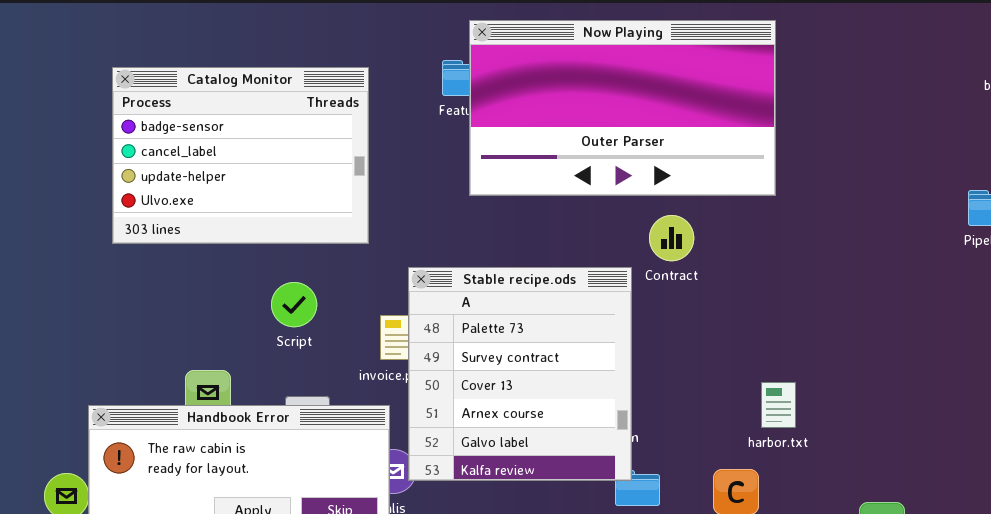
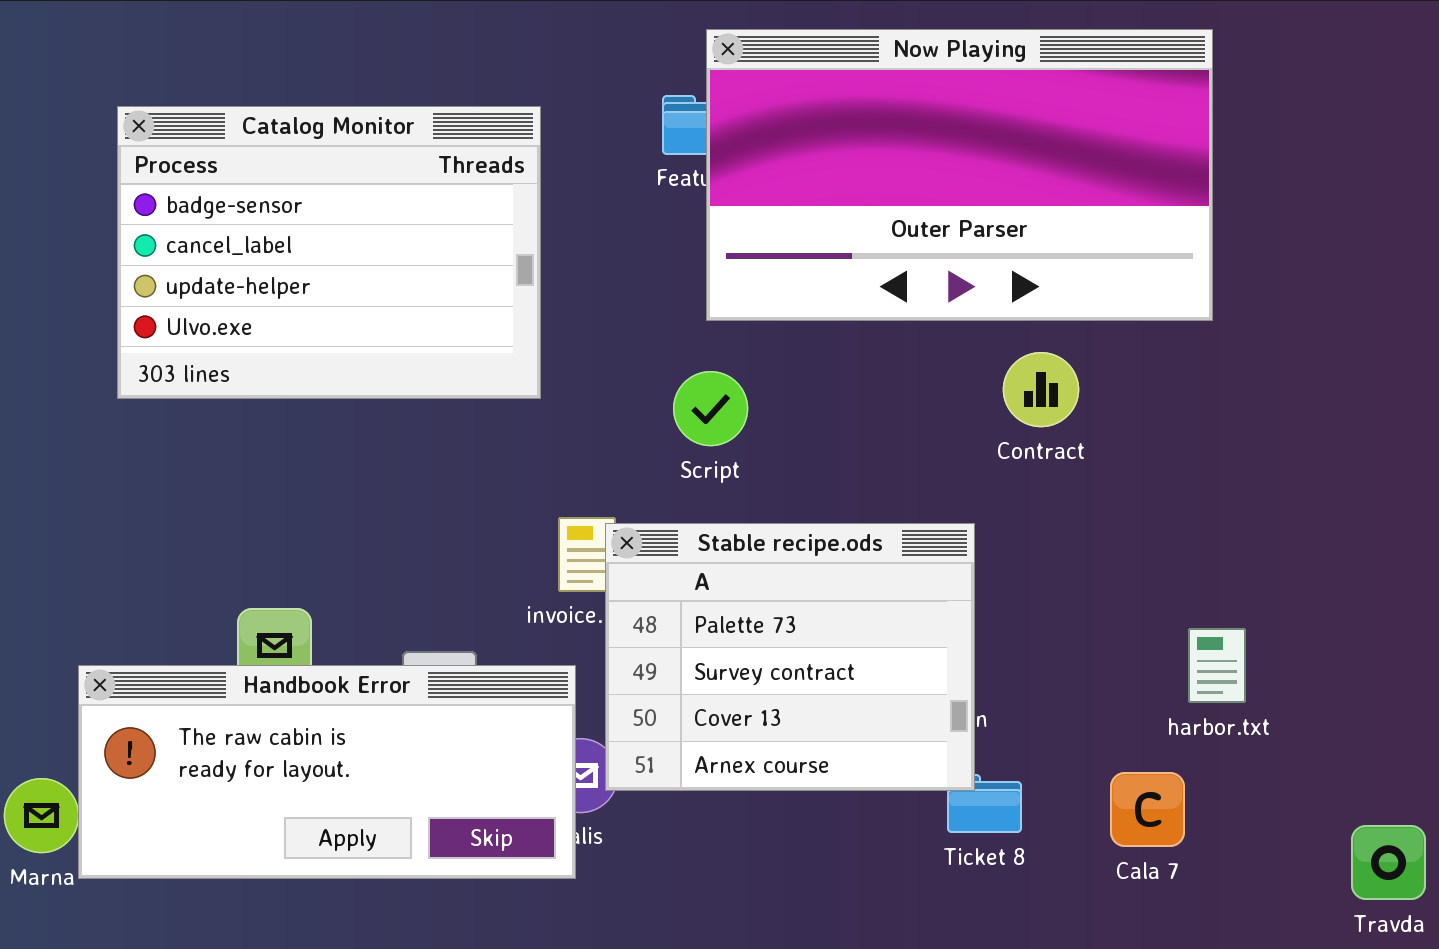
Stable recipe.ods: [408,267,632,481] -> [605,523,975,791], resized
Script: [271,282,317,327] -> [673,371,748,446], moved

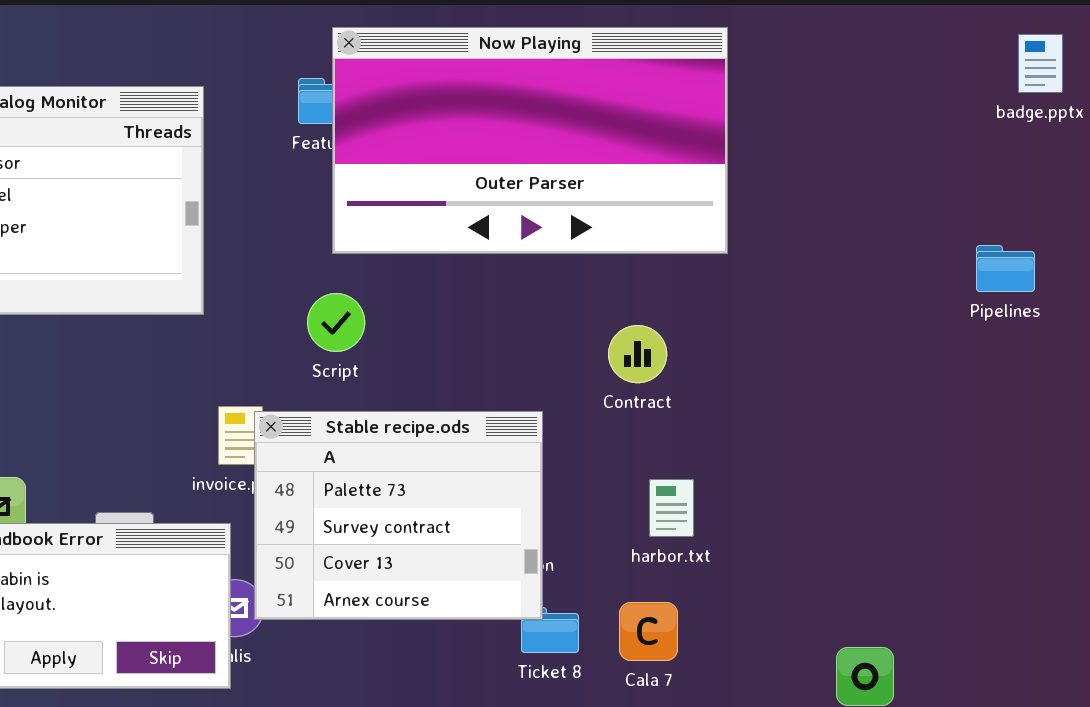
Contract: [1003,352,1079,427] -> [608,325,667,383], moved
harbor.txt: [1188,628,1246,703] -> [649,479,694,537], moved
Cala 7: [1110,772,1185,847] -> [619,602,678,661], moved

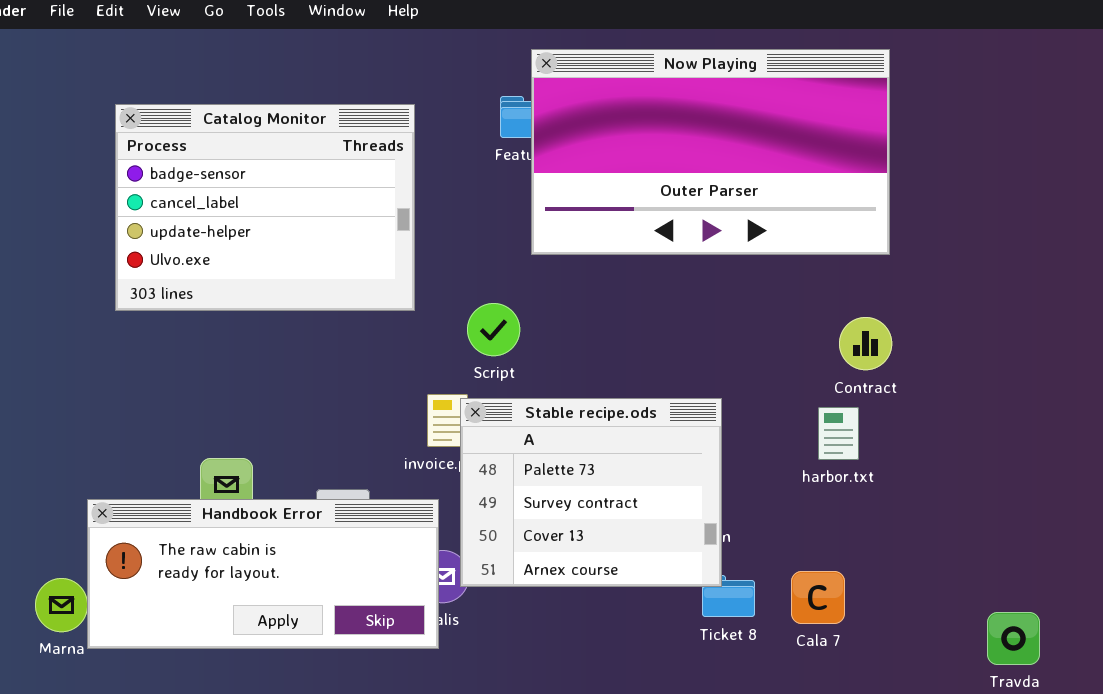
Script: [307,293,365,352] -> [467,303,520,356], moved
Contract: [608,325,667,383] -> [839,317,892,370], moved
harbor.txt: [649,479,694,537] -> [818,407,859,460], moved

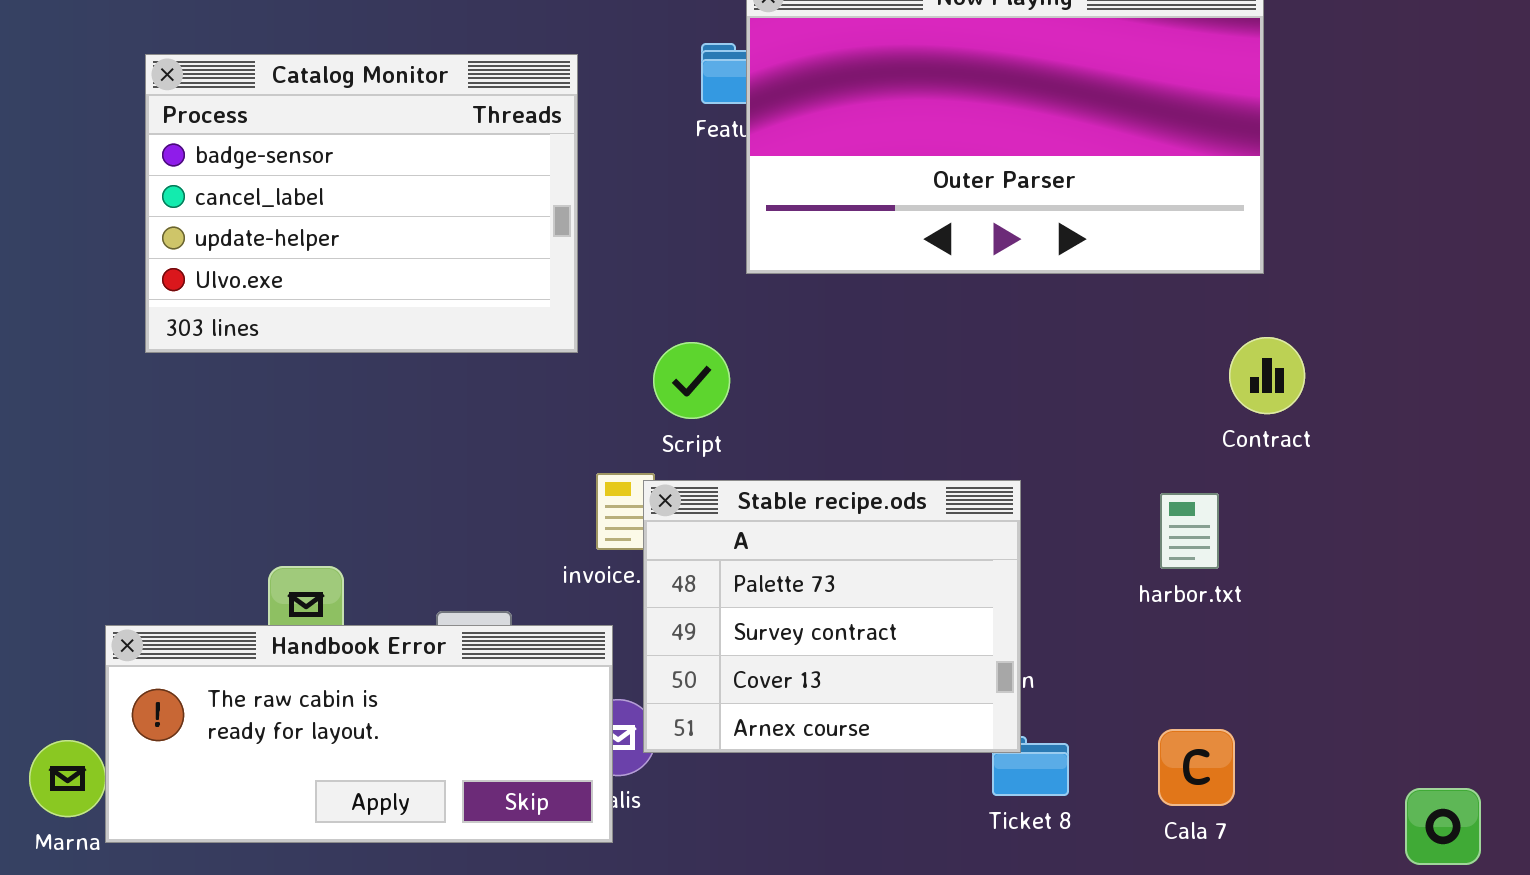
Contract: [839,317,892,370] -> [1229,337,1305,414], moved
Cala 7: [791,571,845,624] -> [1158,729,1235,806], moved

